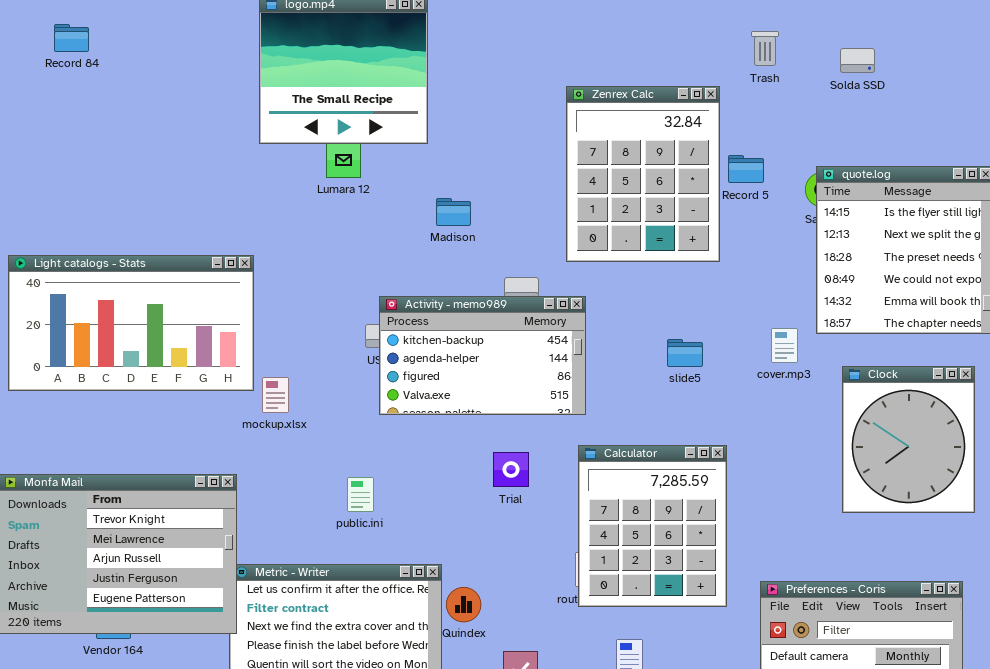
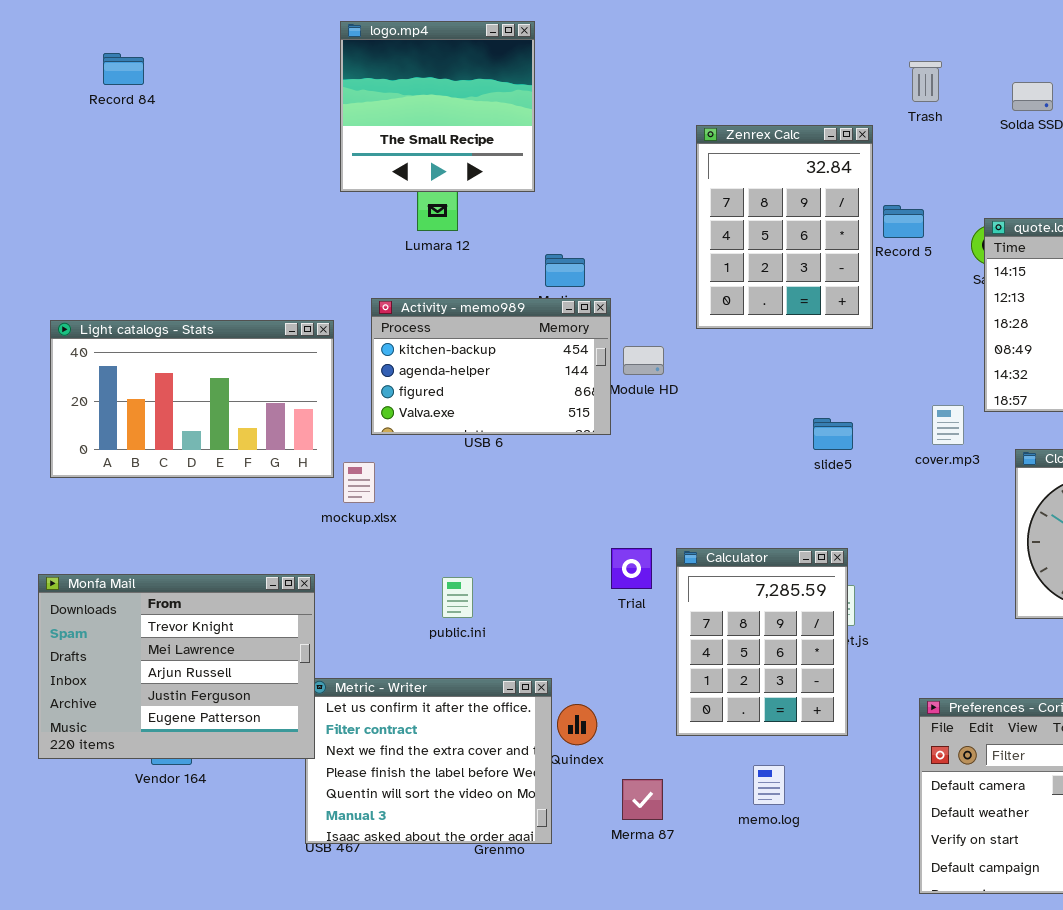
Activity - memo989: [379,296,586,415] -> [371,298,611,435], moved
Calculator: [578,445,727,607] -> [676,548,848,736], moved

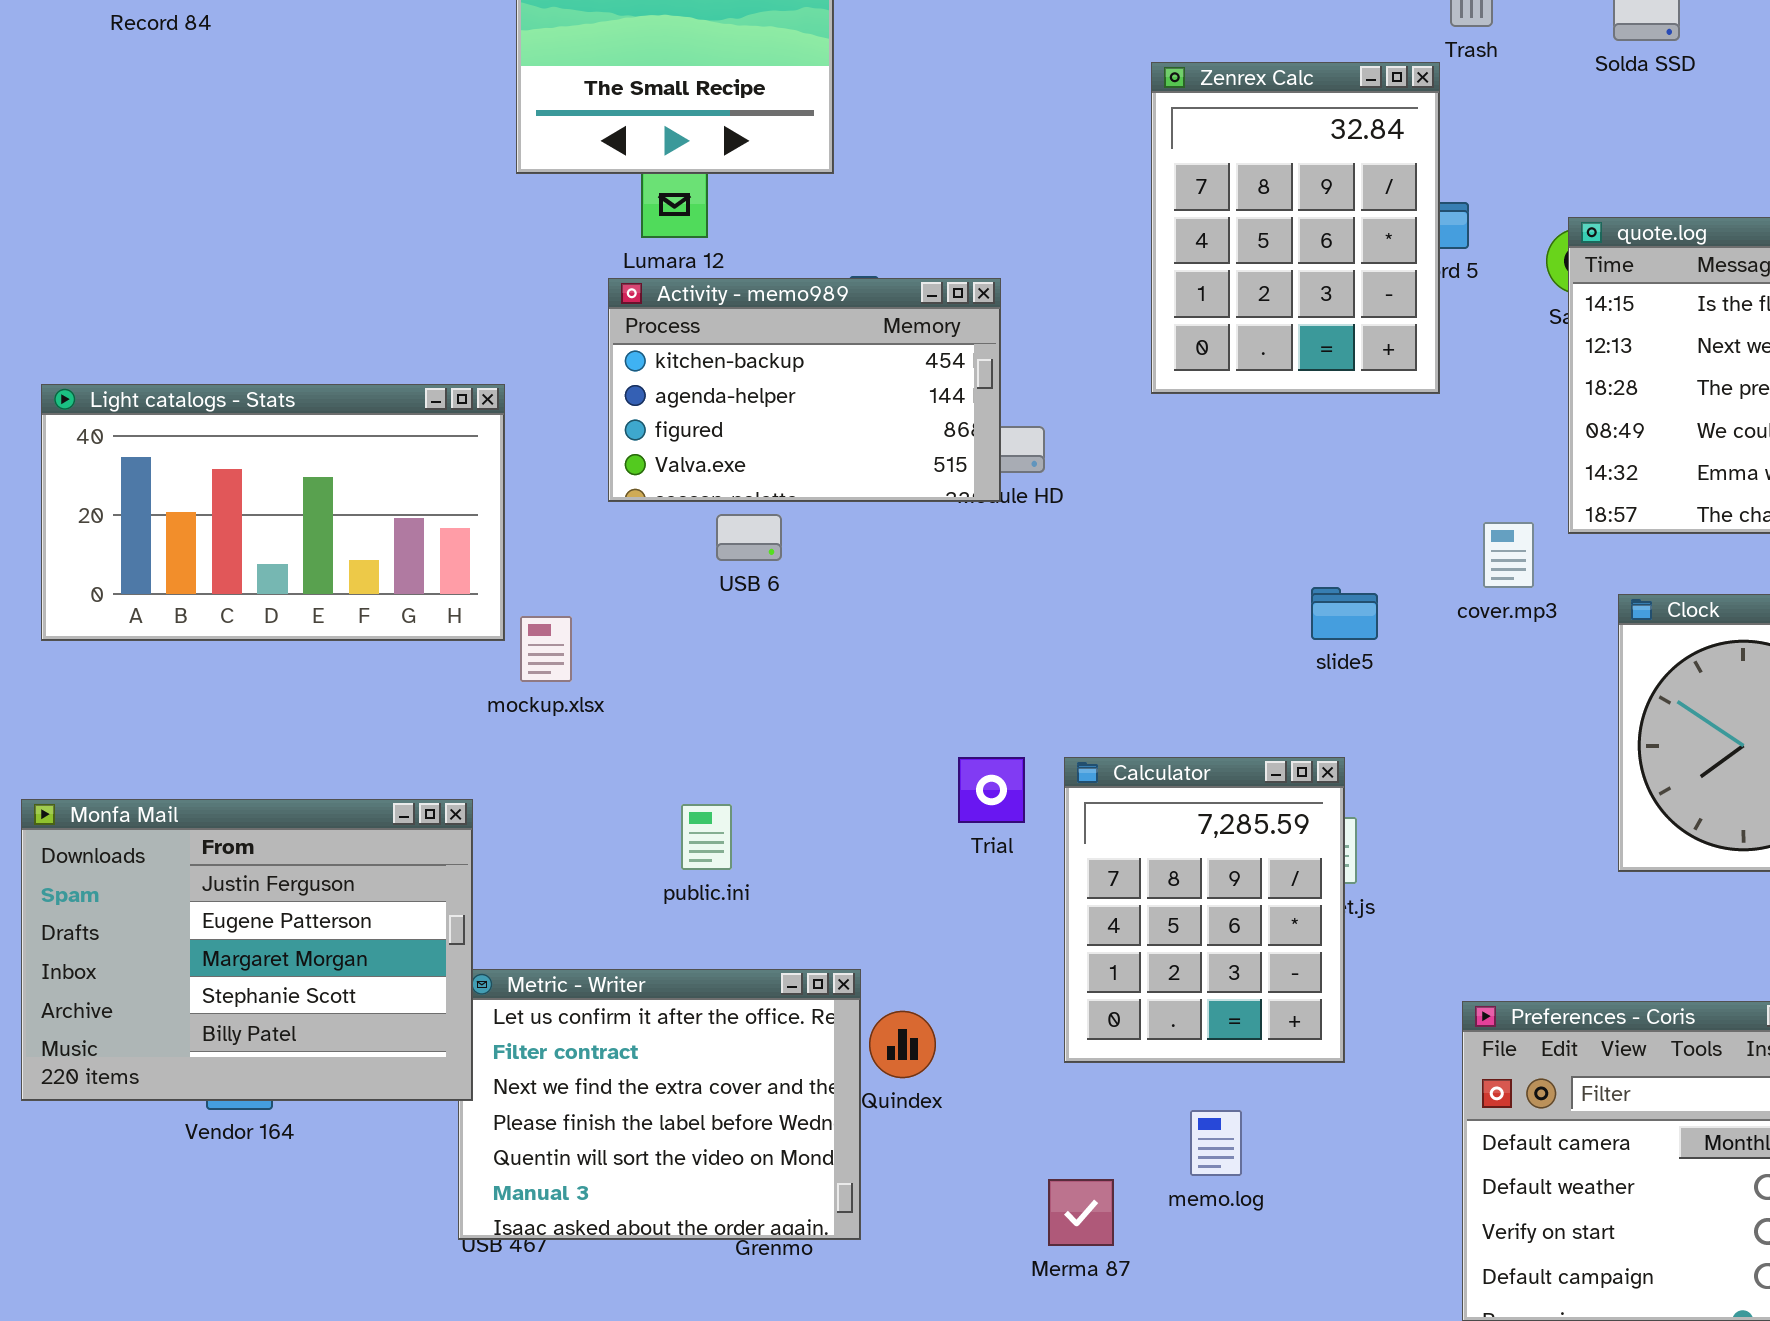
Zenrex Calc: [696,125,873,329] -> [1151,62,1440,394], moved
Activity - memo989: [371,298,611,435] -> [608,278,1001,502], moved
slide5: [813,418,853,450] -> [1311,587,1378,640], moved
Monfa Mail: [38,574,315,759] -> [21,799,473,1101], scrolled down 3 rows
Merma 87: [622,779,663,820] -> [1048,1179,1114,1246], moved

